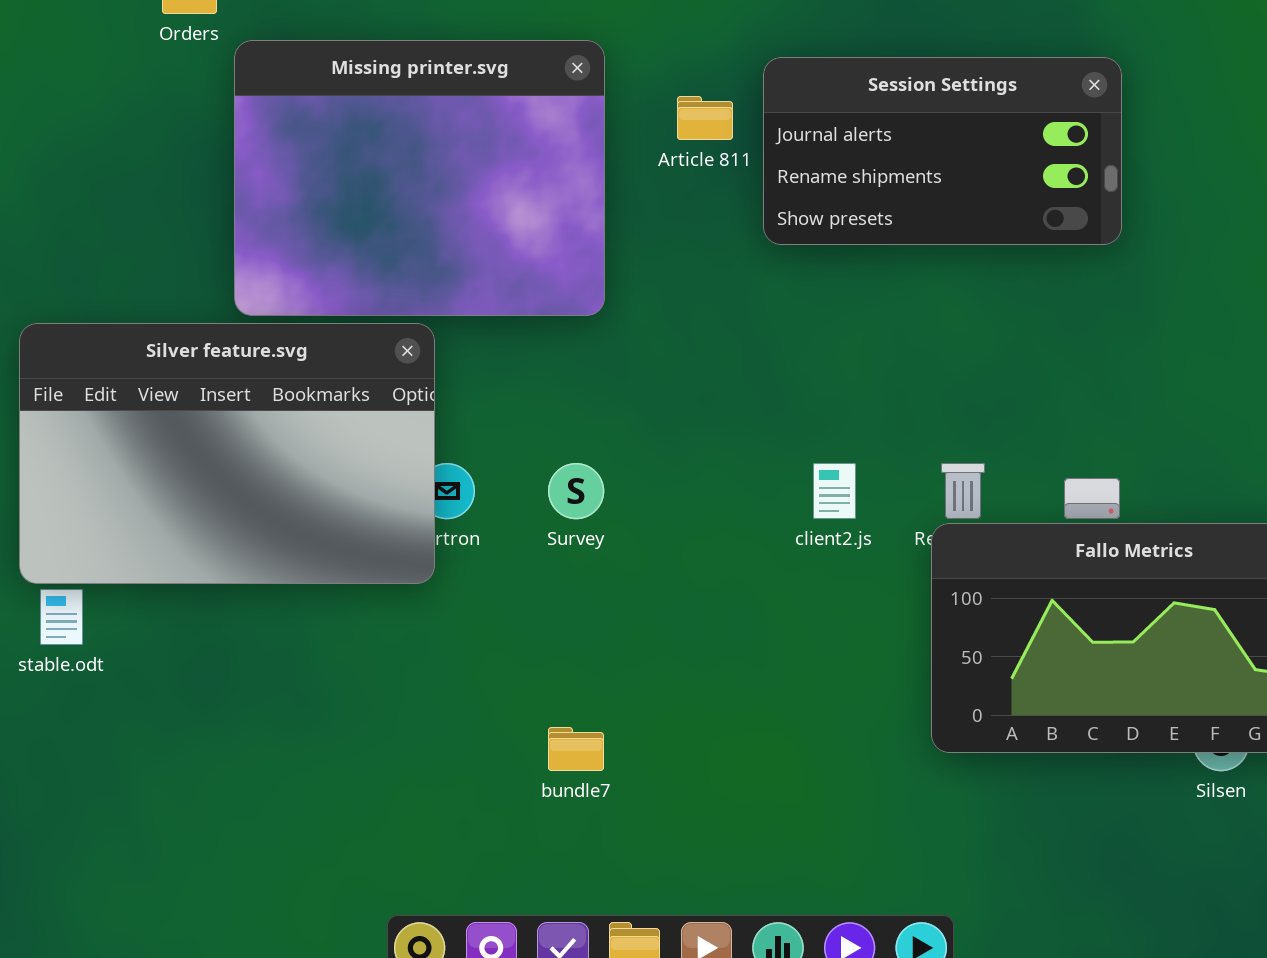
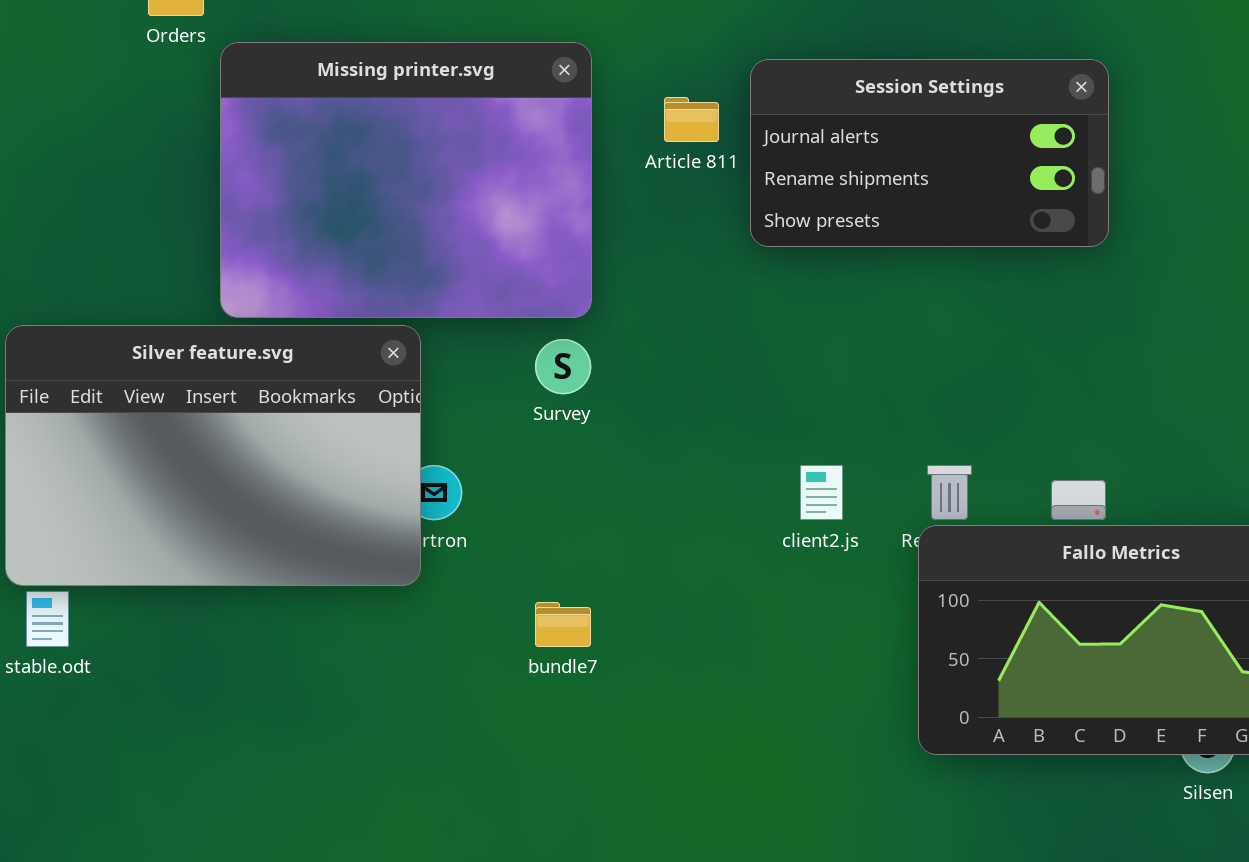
Survey: [548,463,604,519] -> [535,339,591,394], moved
bundle7: [548,727,604,771] -> [535,602,591,647], moved

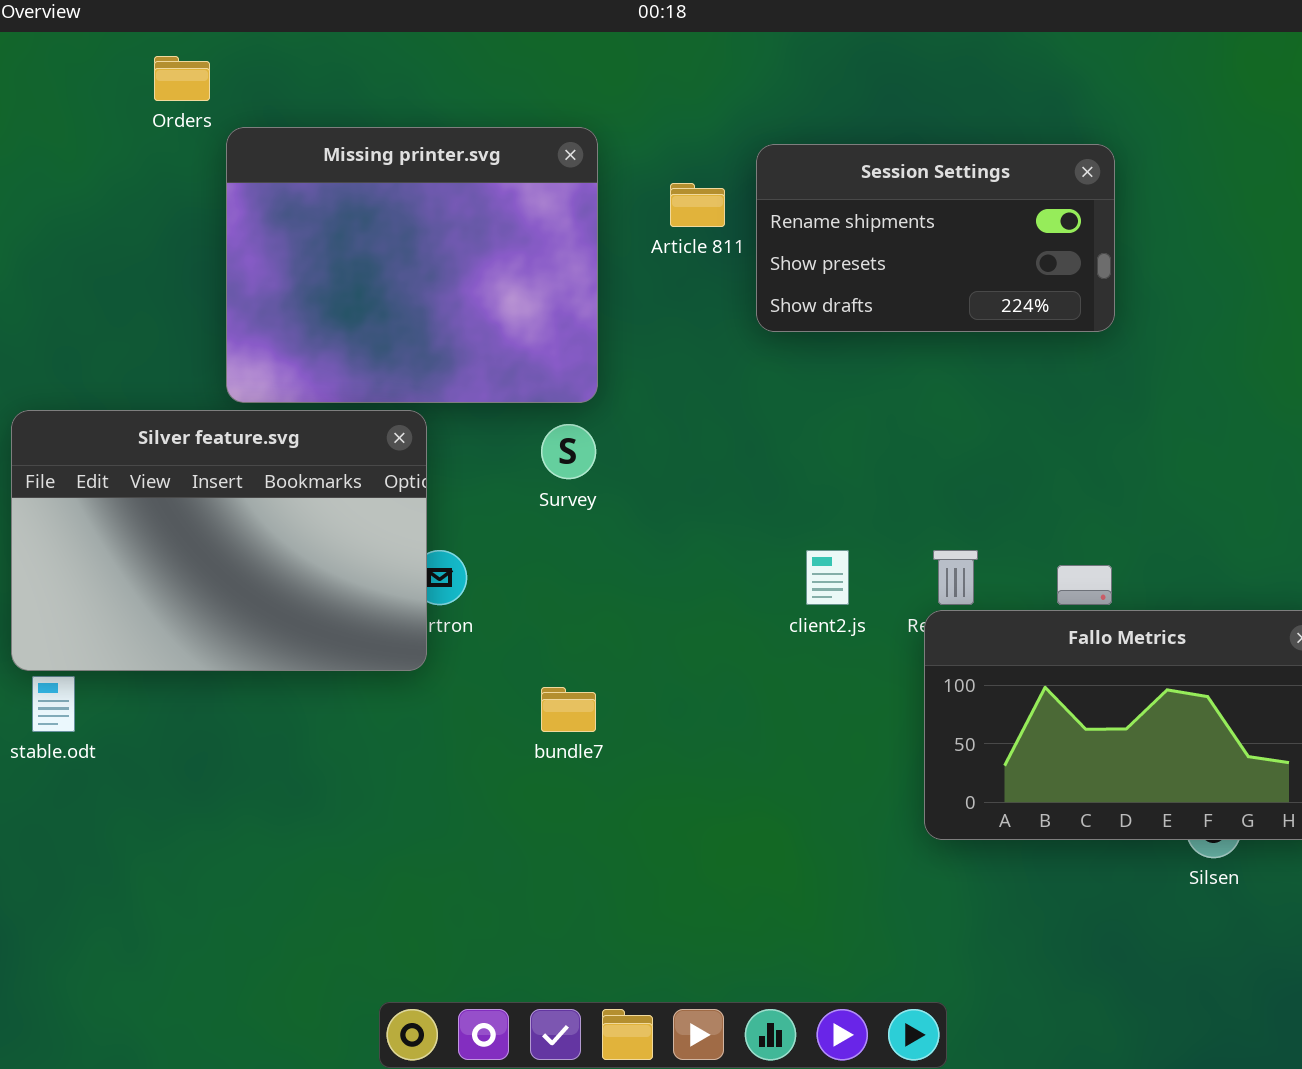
Session Settings: [750,59,1109,247] -> [756,144,1115,332], scrolled down 1 row

